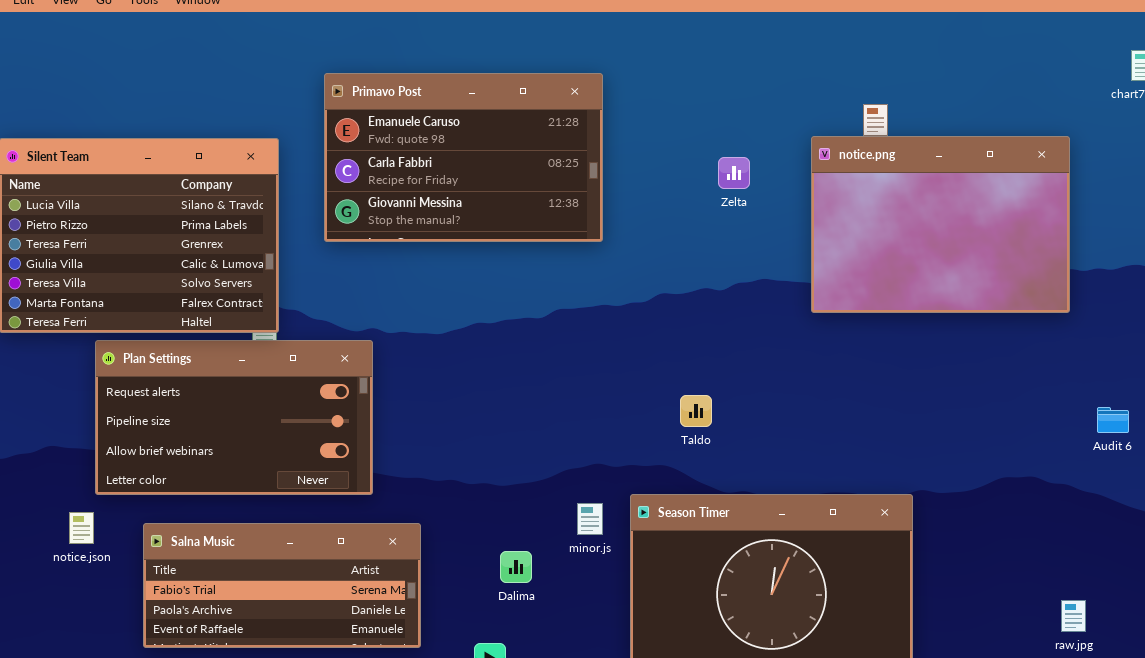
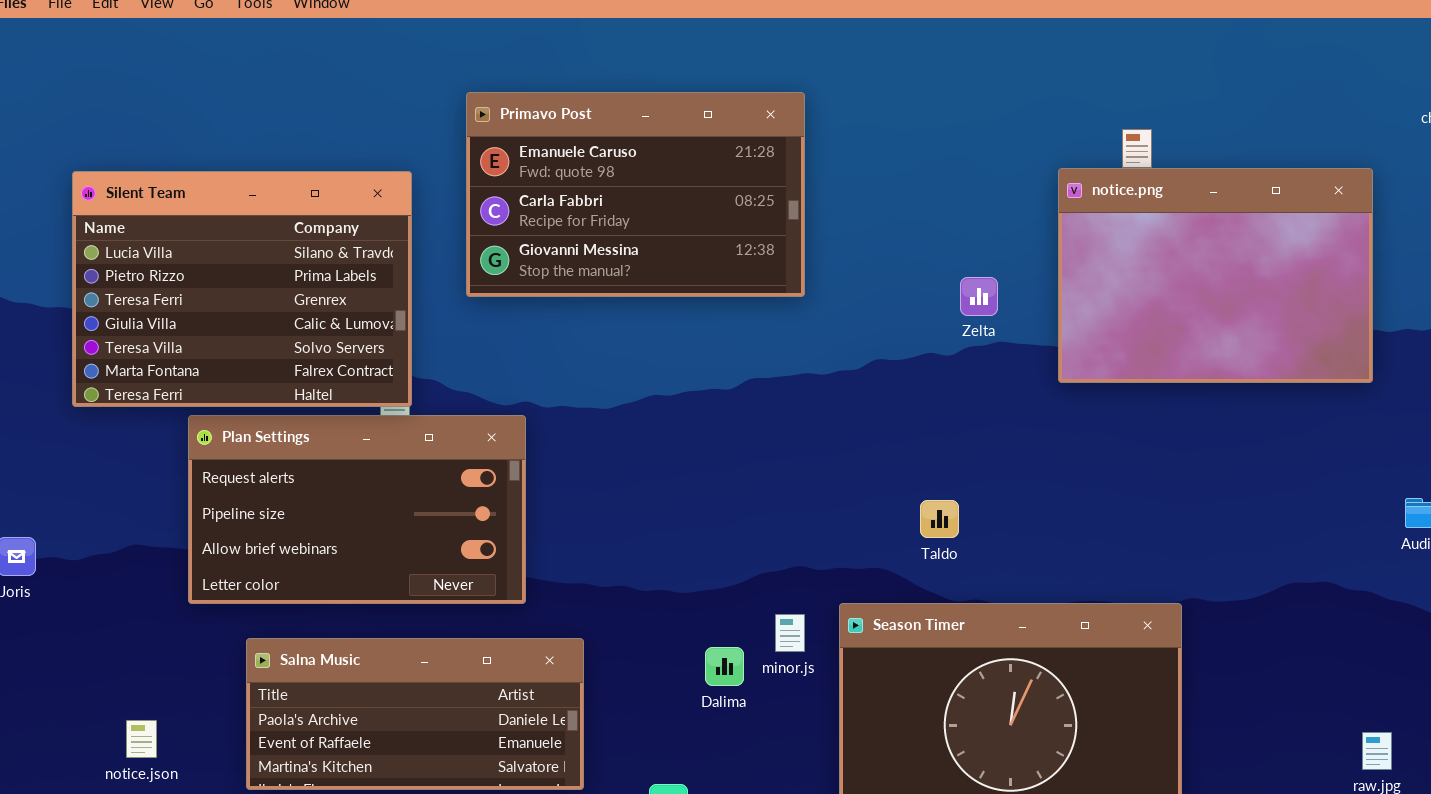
Zelta: [718,157,750,189] -> [960,277,998,316], moved
Taldo: [680,395,712,427] -> [920,500,959,538], moved
notice.json: [69,512,94,544] -> [126,720,157,758], moved
Salna Music: [143,523,421,648] -> [246,638,584,790], scrolled down 1 row
Dalima: [500,551,532,583] -> [705,647,744,686], moved

